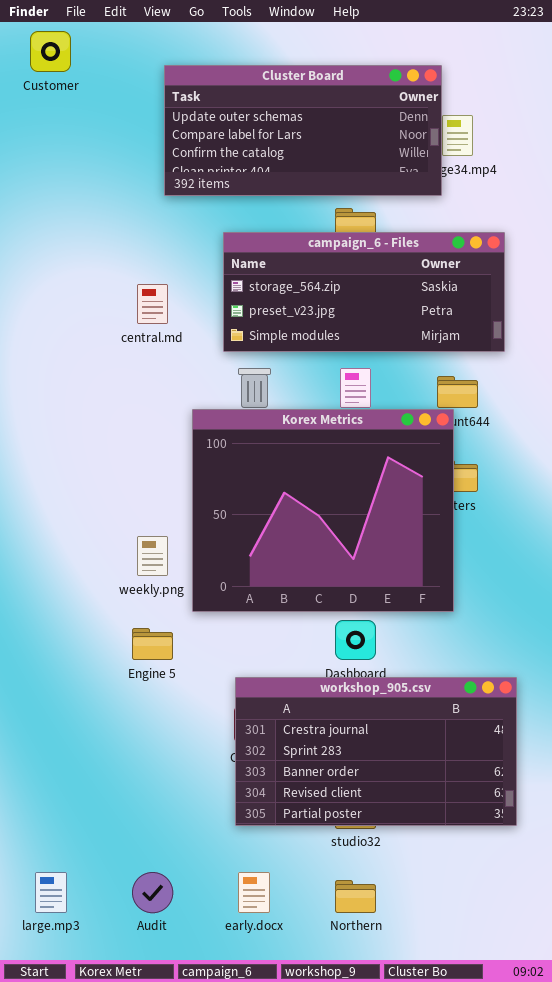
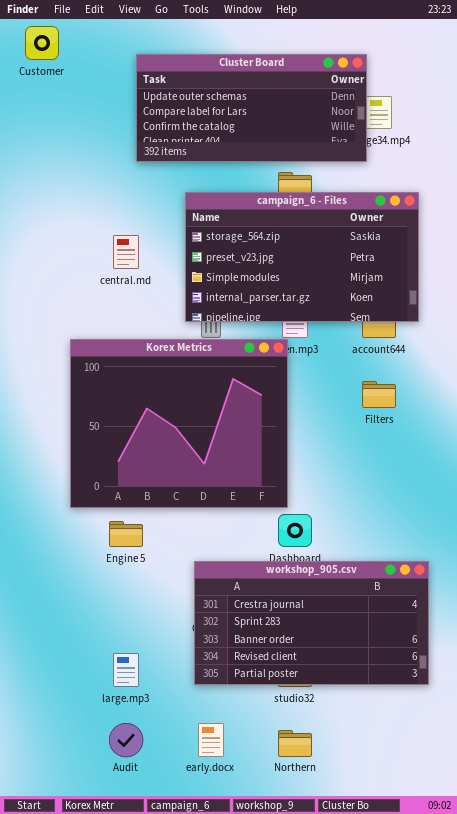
campaign_6 - Files: [223,232,505,352] -> [185,192,419,322], resized
Korex Metrics: [192,409,454,612] -> [70,339,288,508], moved
large.mp3: [35,872,67,913] -> [113,653,139,687], moved

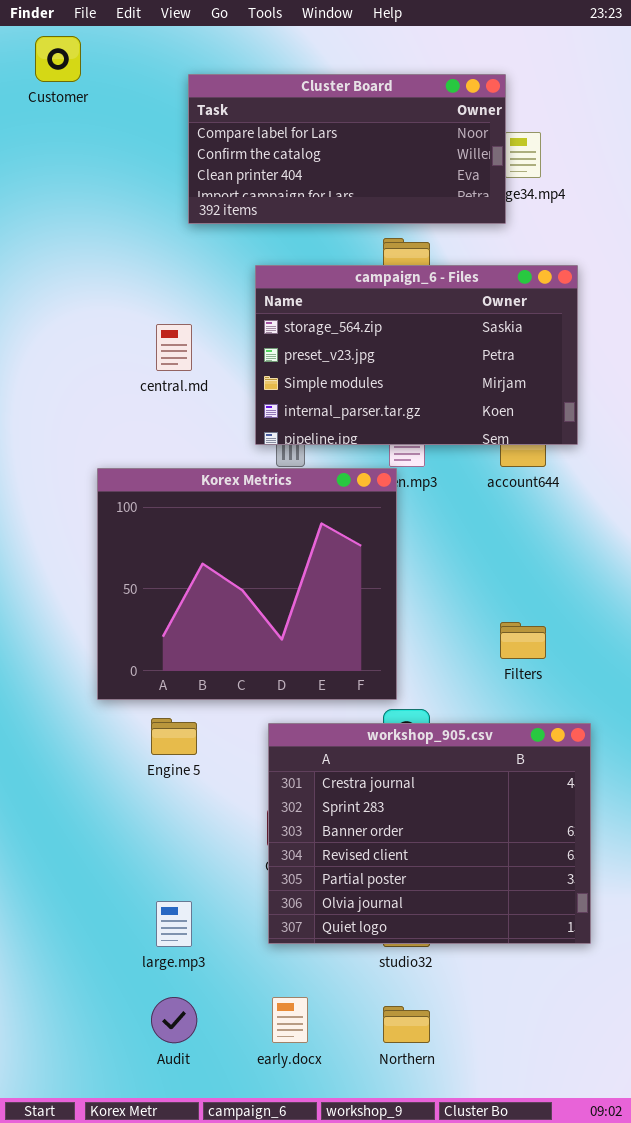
Cluster Board: [136,54,367,162] -> [188,74,506,224], scrolled down 1 row
Filters: [362,381,396,408] -> [500,622,546,659], moved
workshop_905.csv: [194,561,429,685] -> [268,723,591,944], resized

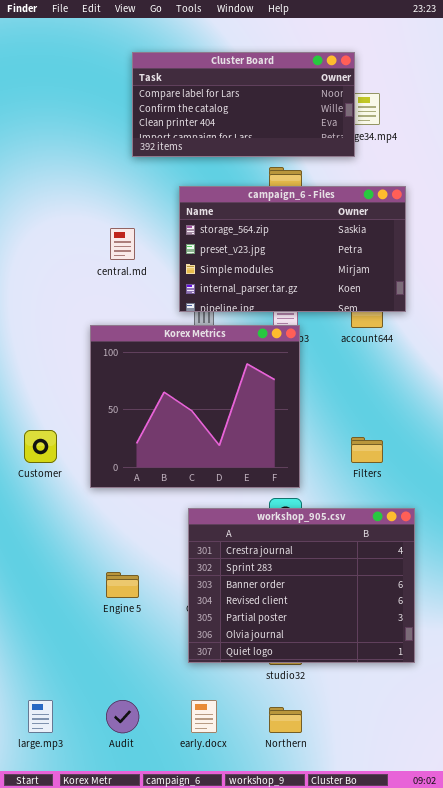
Customer: [35,36,81,82] -> [24,430,57,463], moved
Korex Metrics: [97,468,397,700] -> [90,325,300,488], moved
Engine 5: [151,718,197,755] -> [106,572,139,598], moved
large.mp3: [156,901,192,947] -> [28,700,53,733], moved

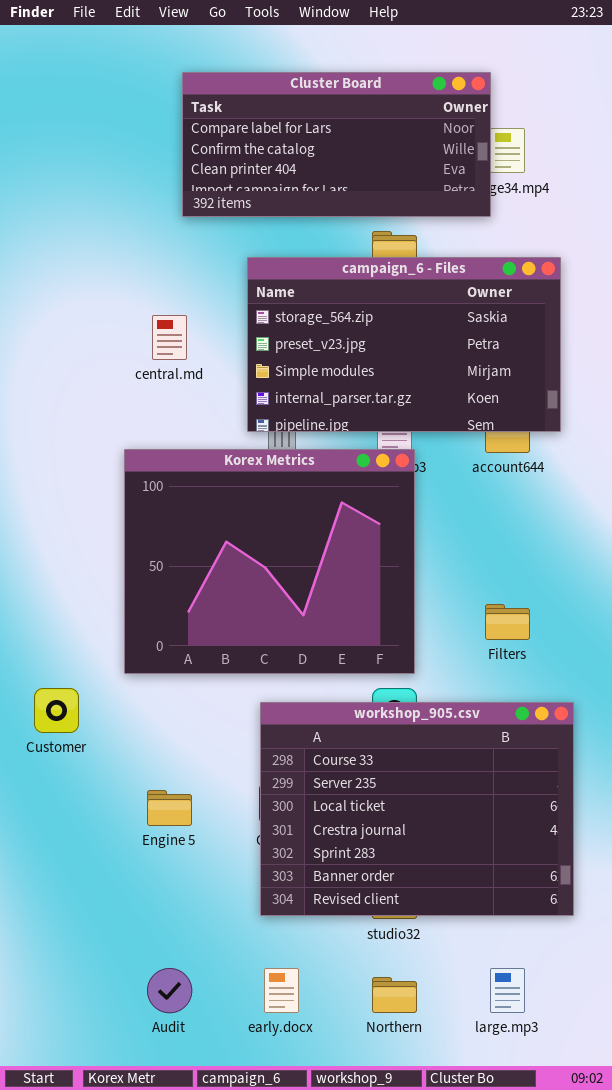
Customer: [24,430,57,463] -> [34,688,79,733], moved
workshop_905.csv: [188,508,415,663] -> [260,702,574,916], scrolled up 3 rows
large.mp3: [28,700,53,733] -> [490,968,525,1013], moved

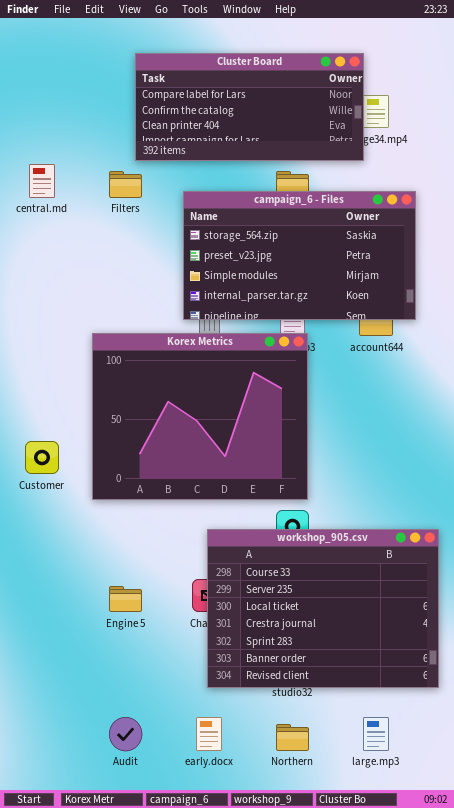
central.md: [152,315,187,360] -> [29,164,55,198], moved
Filters: [485,604,530,640] -> [109,171,142,198], moved
Customer: [34,688,79,733] -> [25,441,59,474], moved
workshop_905.csv: [260,702,574,916] -> [207,529,439,688], moved

